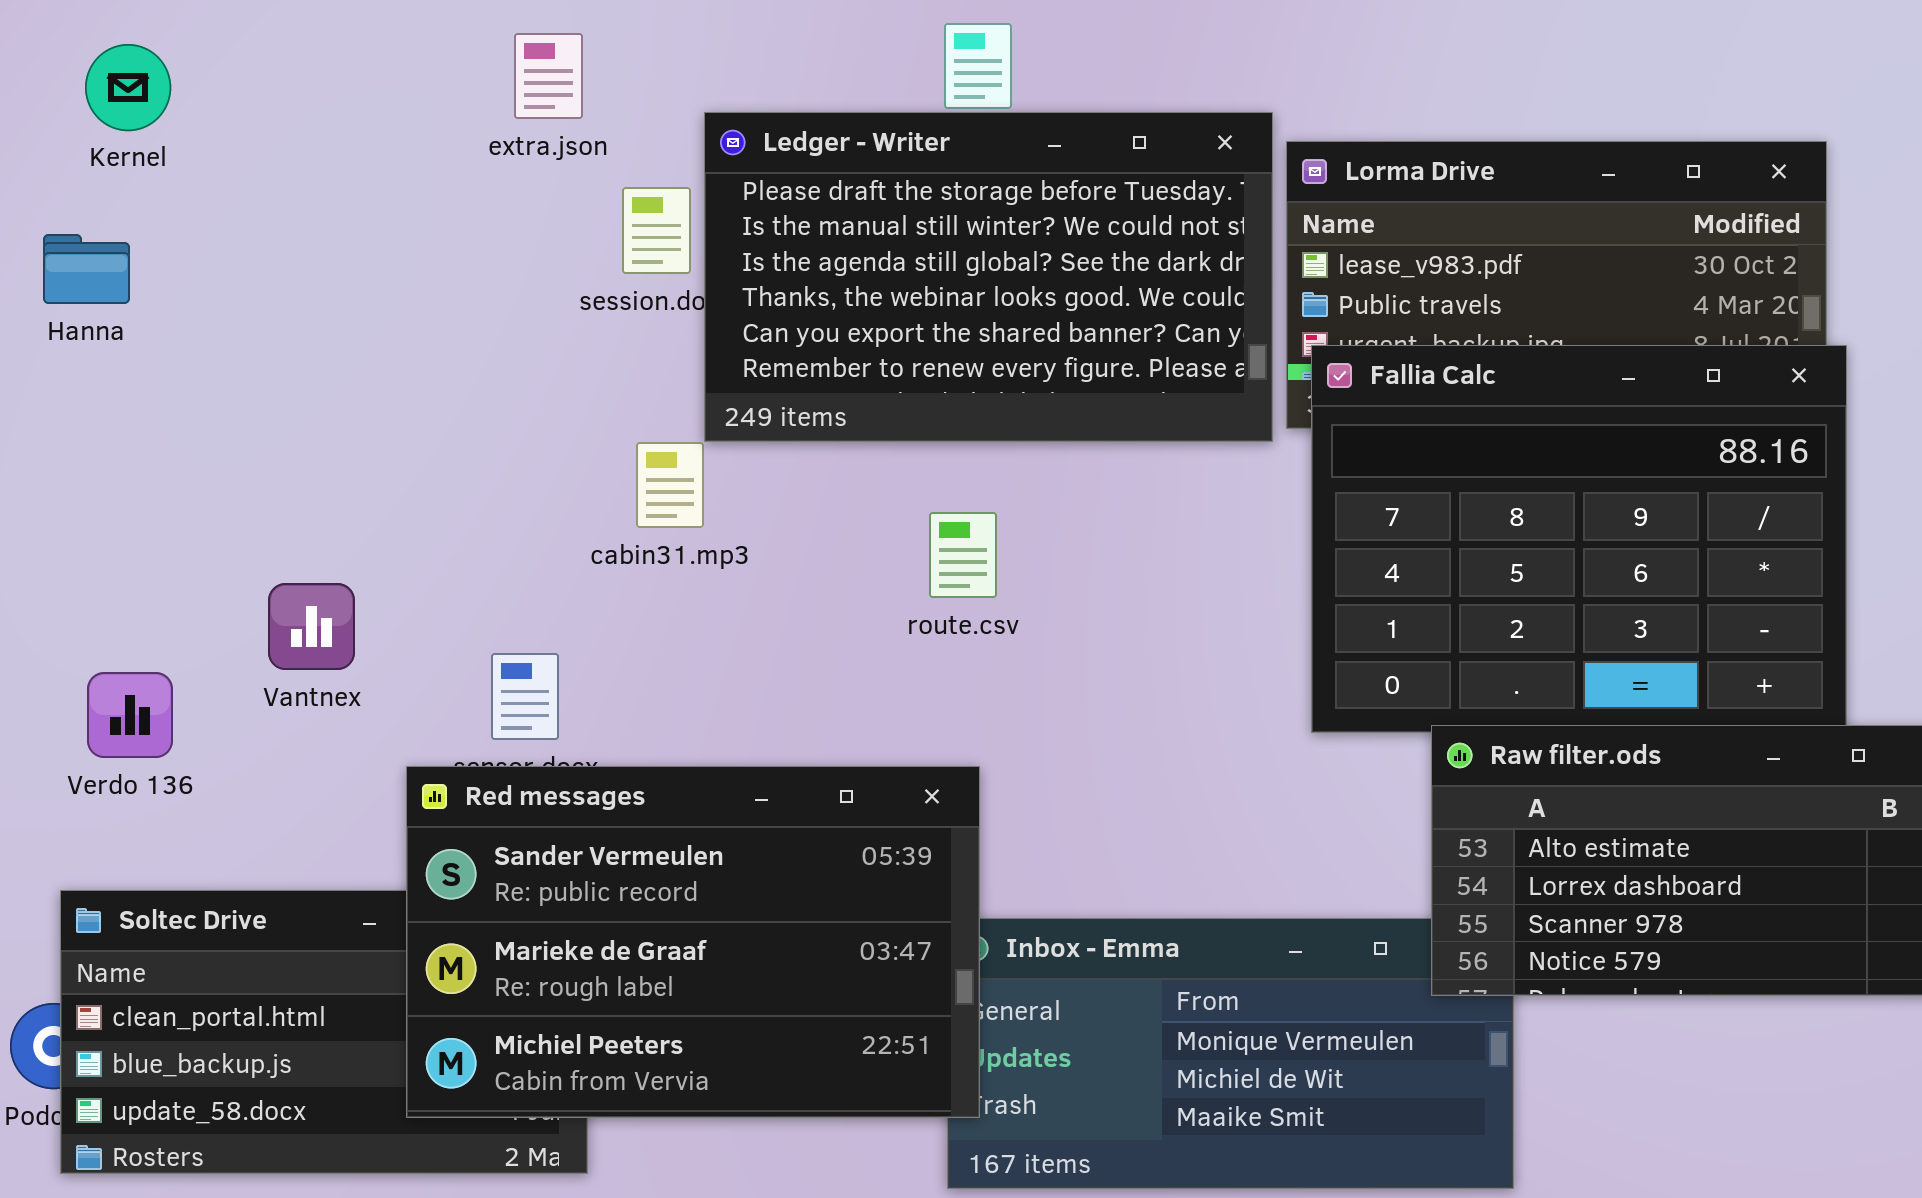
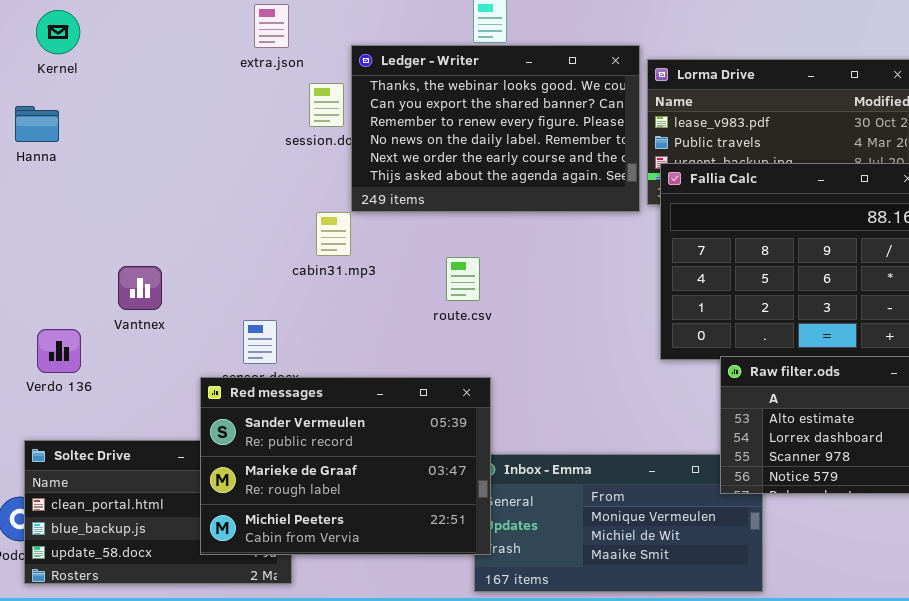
Ledger - Writer: [704,112,1273,442] -> [351,45,640,212], scrolled down 3 rows
route.csv: [929,512,997,598] -> [446,257,480,301], moved
Vantnex: [268,583,355,670] -> [118,266,162,310], moved

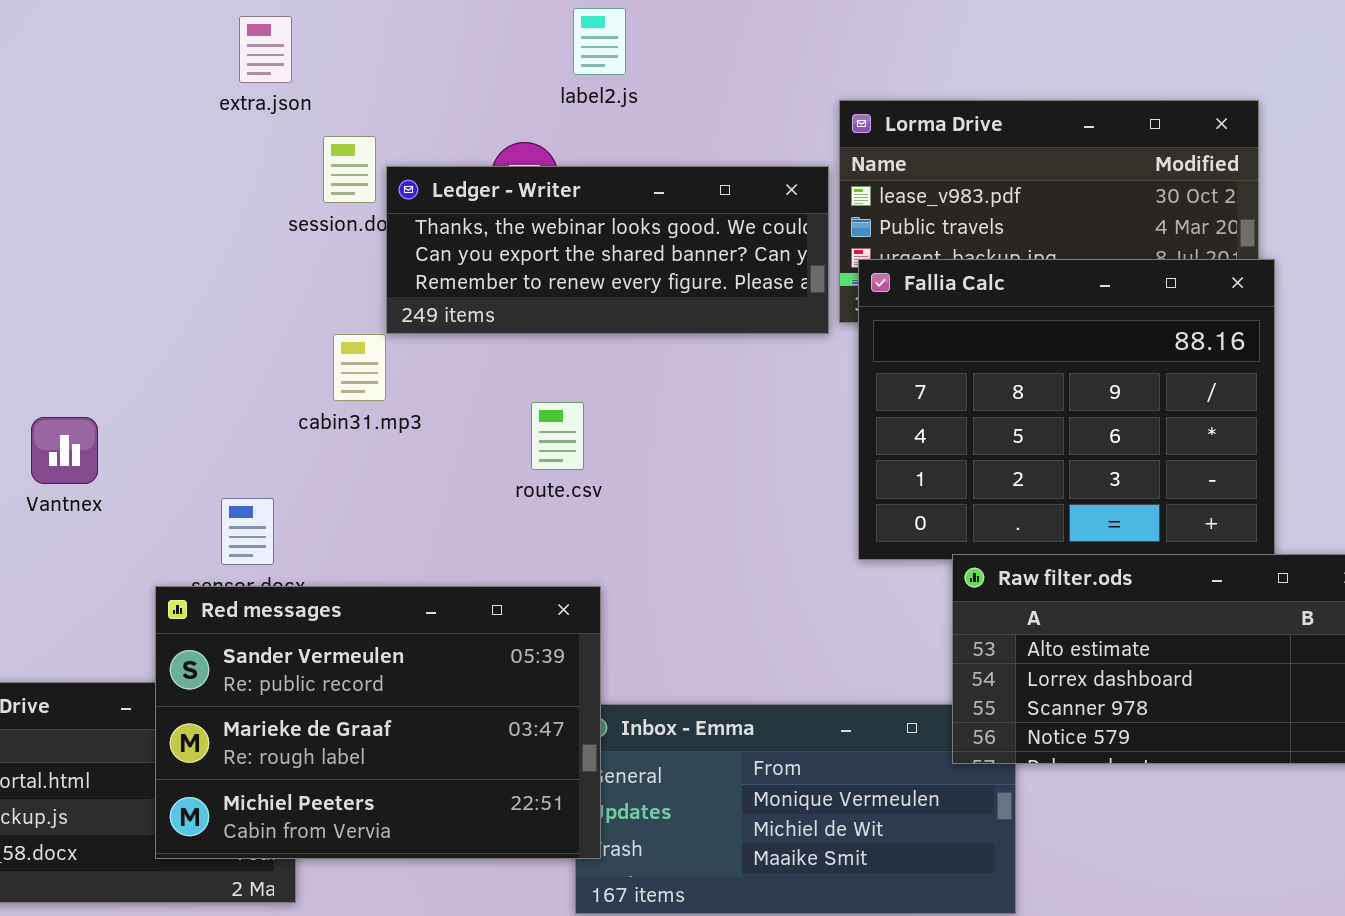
Ledger - Writer: [351,45,640,212] -> [386,166,829,334], resized

